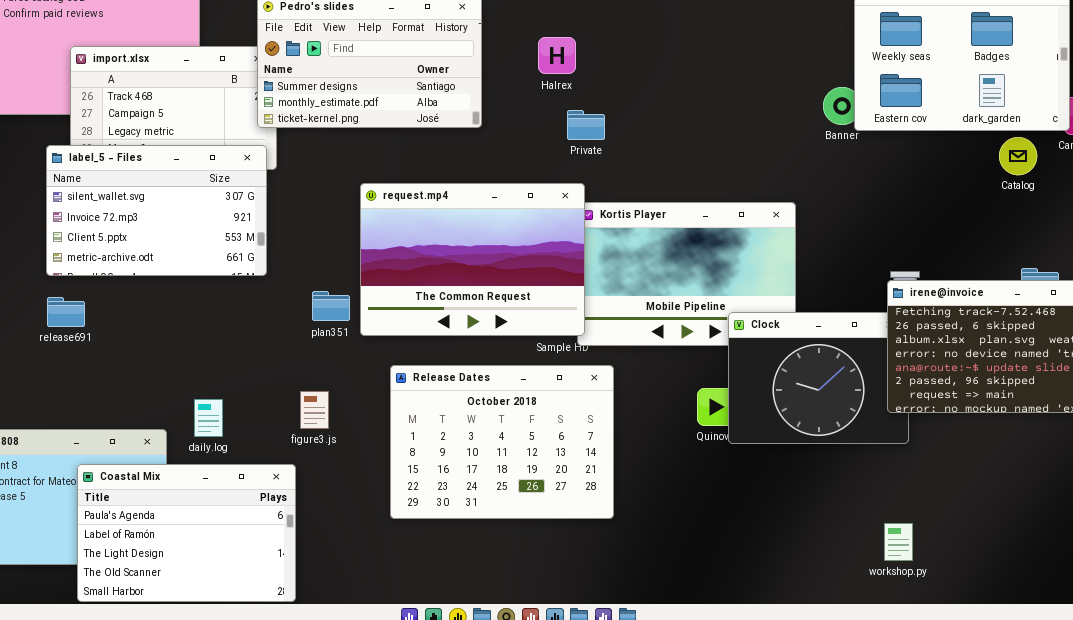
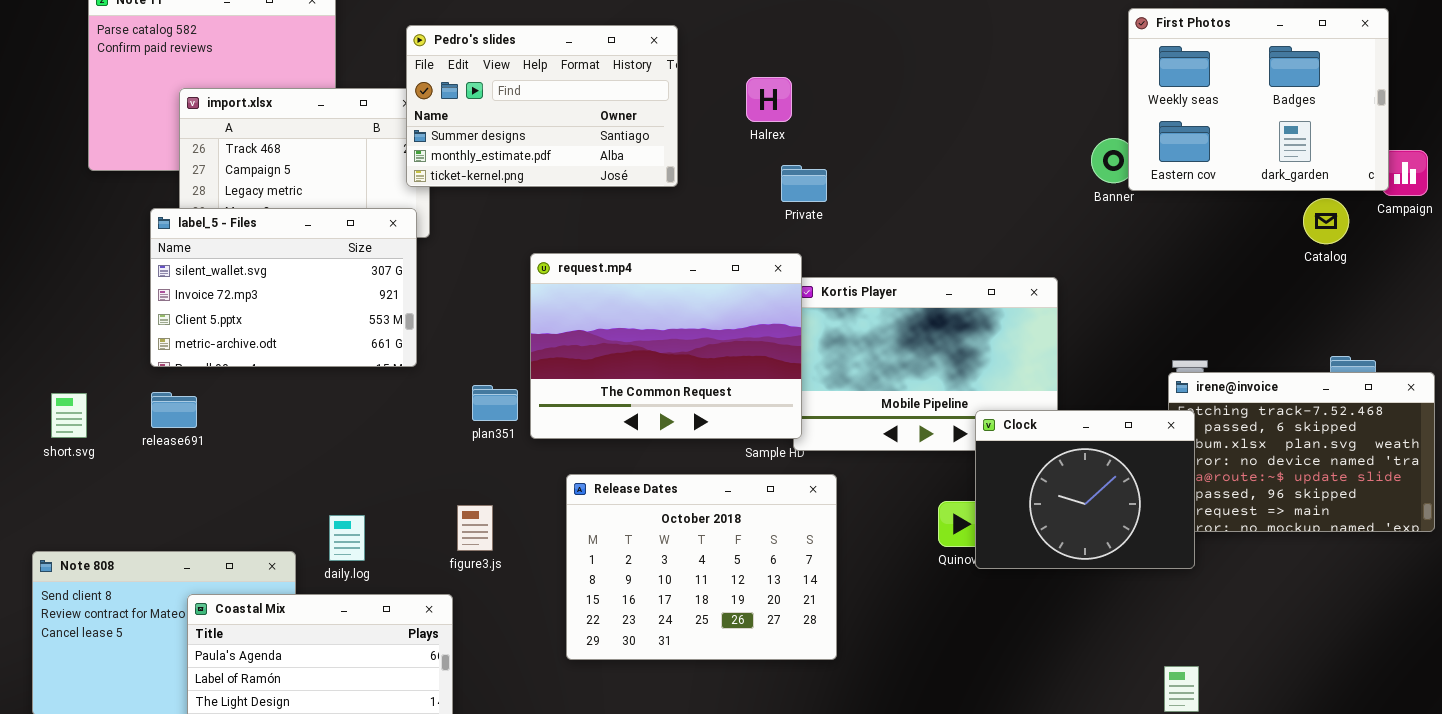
Clock: [728,312,909,444] -> [975,410,1195,569], raised

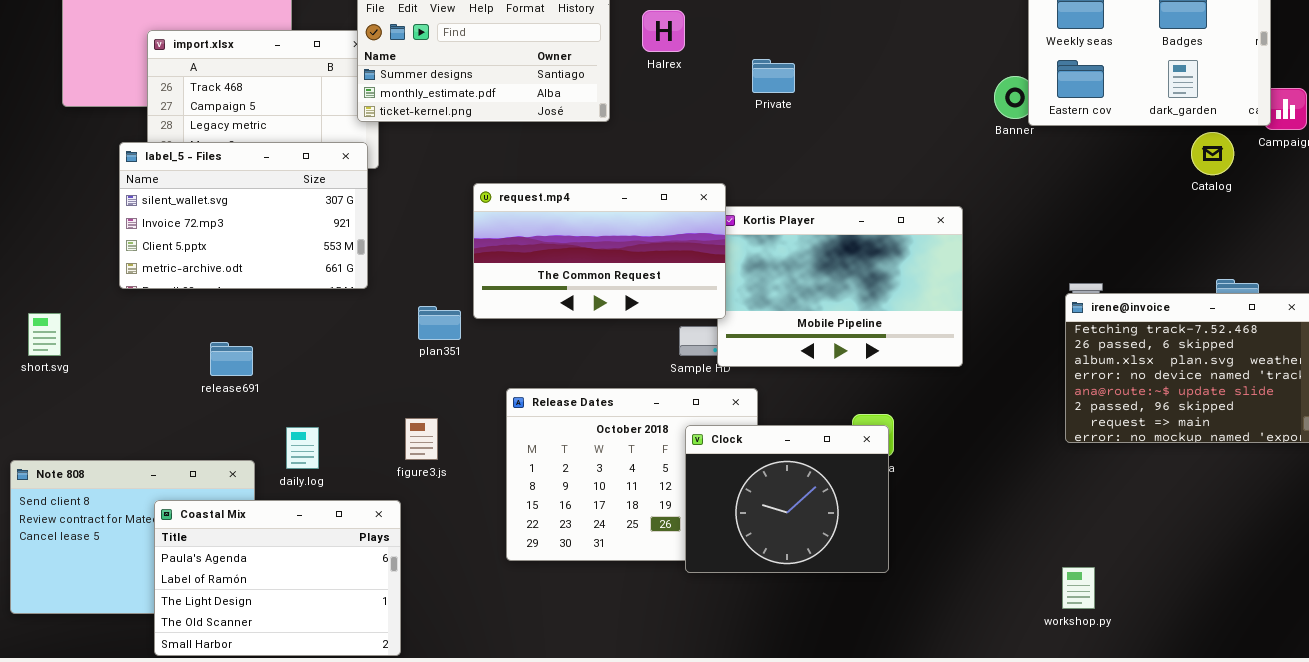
Halrex: [746,77,792,122] -> [642,10,685,52], moved
Private: [781,165,827,202] -> [752,59,795,93], moved
request.mp4: [530,253,802,439] -> [473,183,726,319], resized
release691: [151,392,197,428] -> [210,342,253,376], moved
Clock: [975,410,1195,569] -> [685,425,889,573], moved

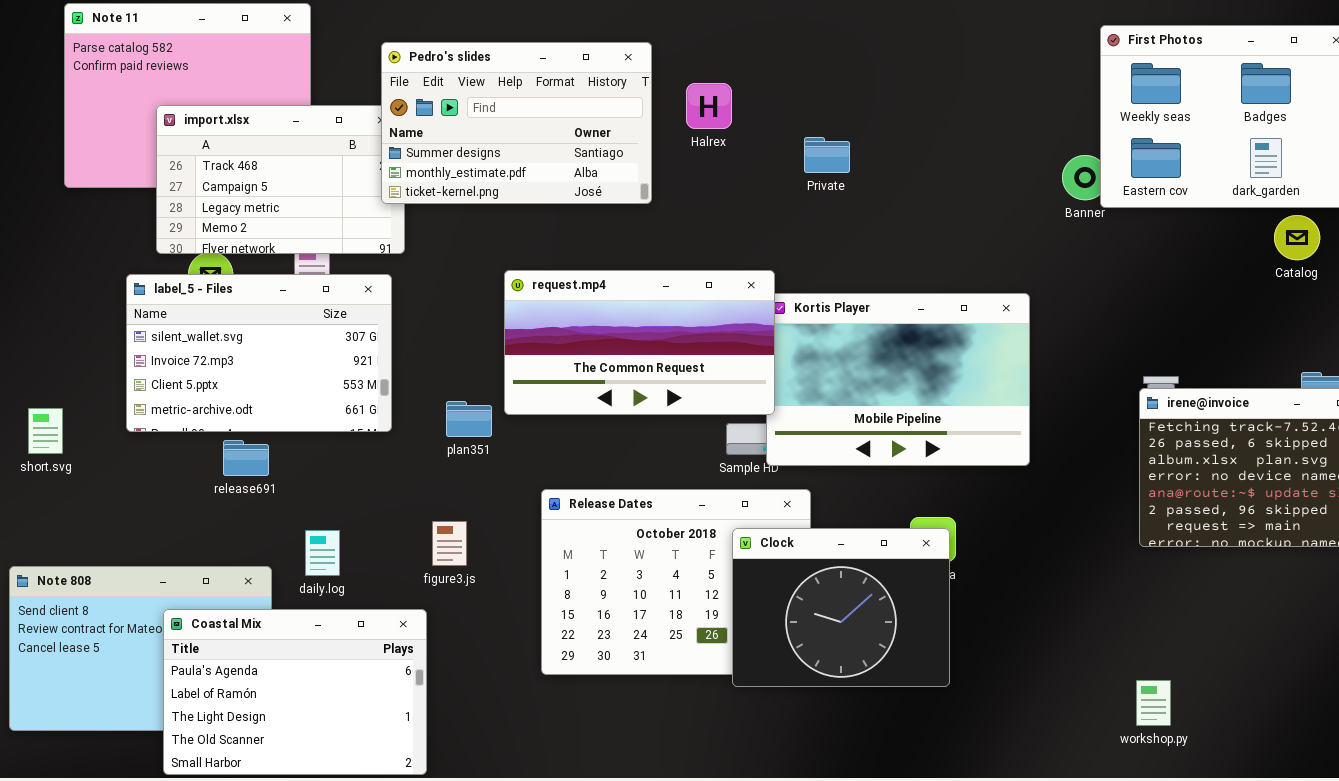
label_5 - Files: [119,142,368,289] -> [126,274,392,432], moved

